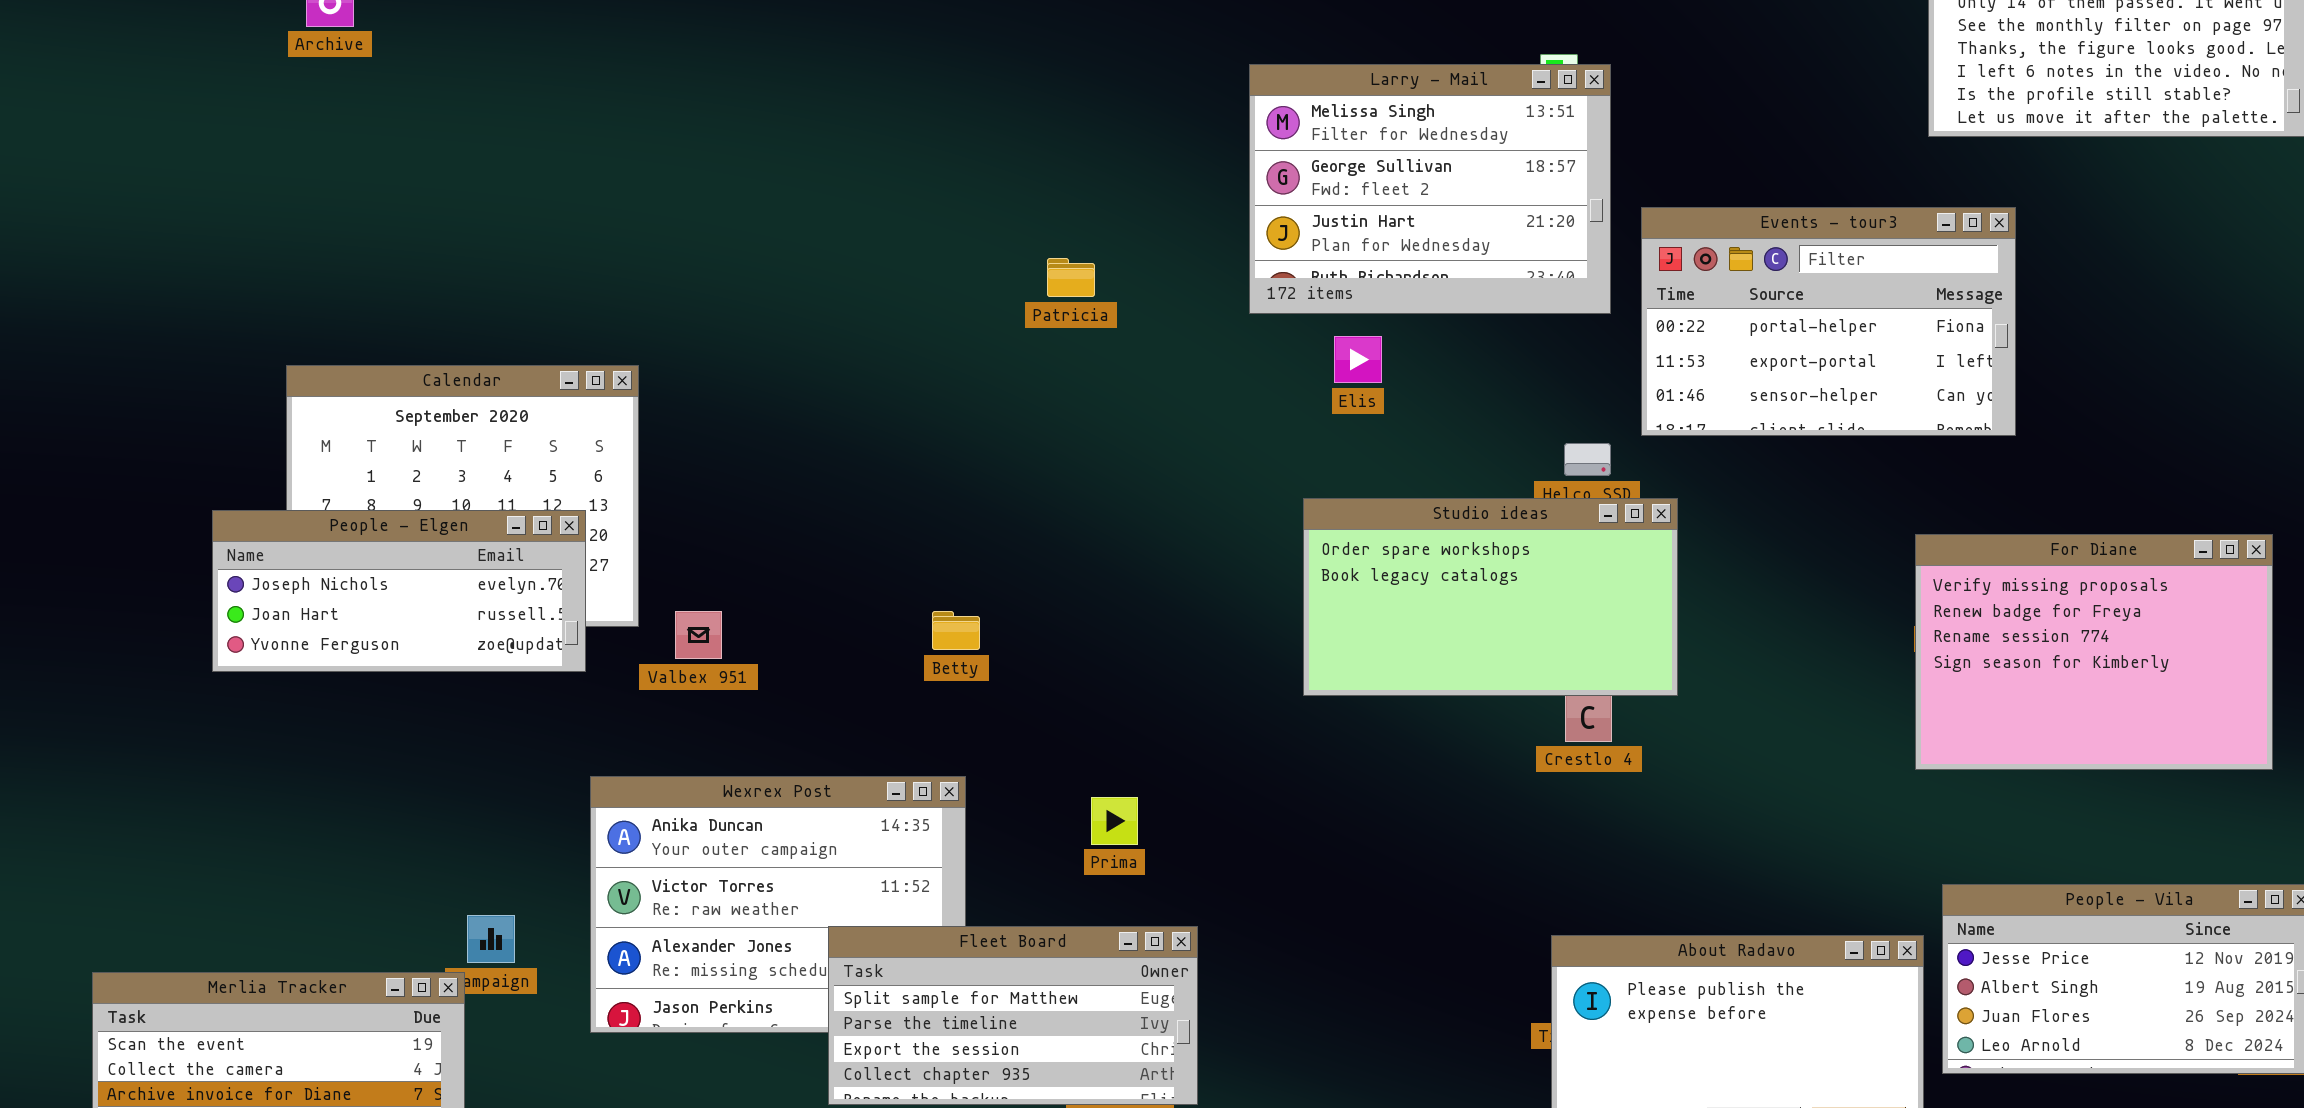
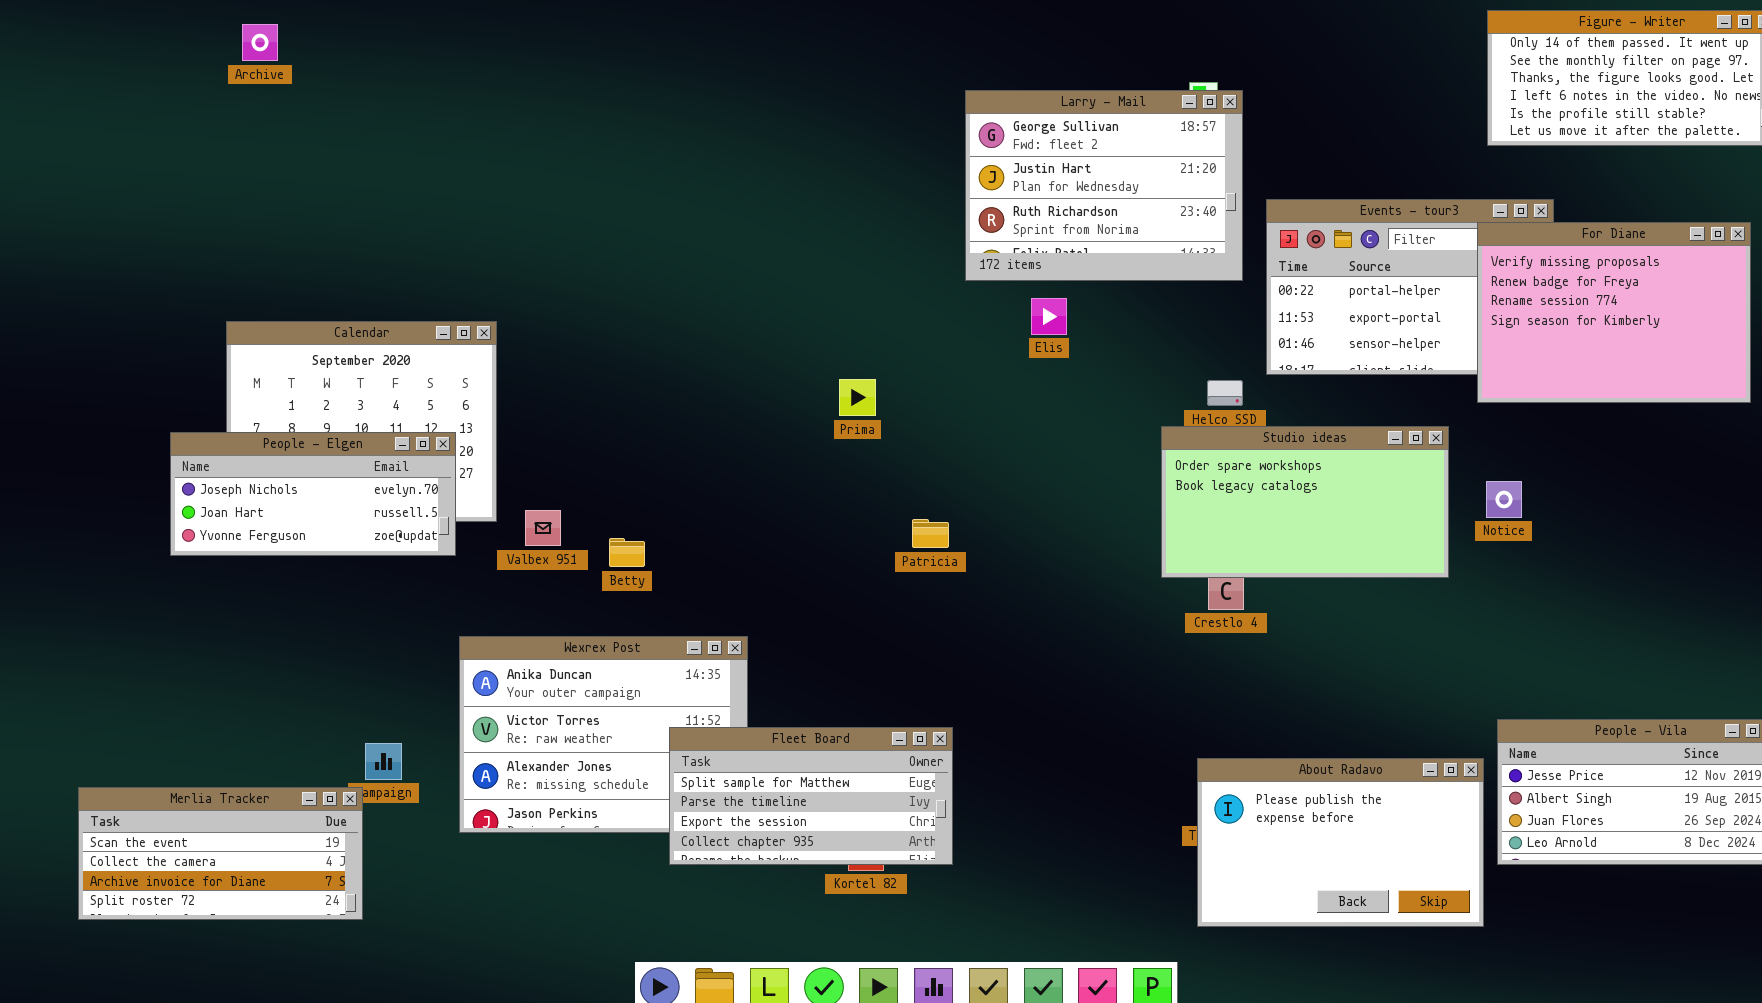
Larry - Mail: [1249,64,1611,314] -> [965,90,1243,281], scrolled down 1 row
Patricia: [1047,258,1095,297] -> [912,519,949,548], moved
Studio ideas: [1303,498,1678,696] -> [1161,426,1449,578], moved
For Diane: [1915,534,2273,770] -> [1477,222,1751,403], moved
Betty: [932,611,980,650] -> [609,538,645,567], moved
Prima: [1091,797,1138,845] -> [839,379,876,416], moved
Fleet Board: [828,926,1198,1105] -> [669,727,953,865], moved

